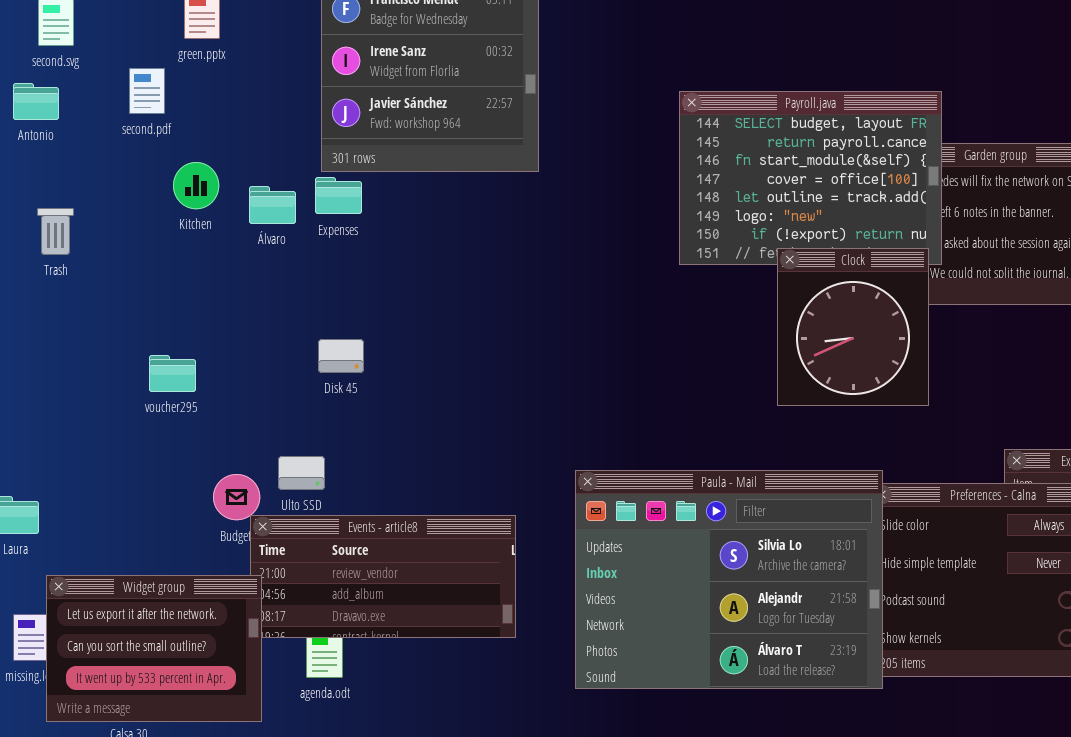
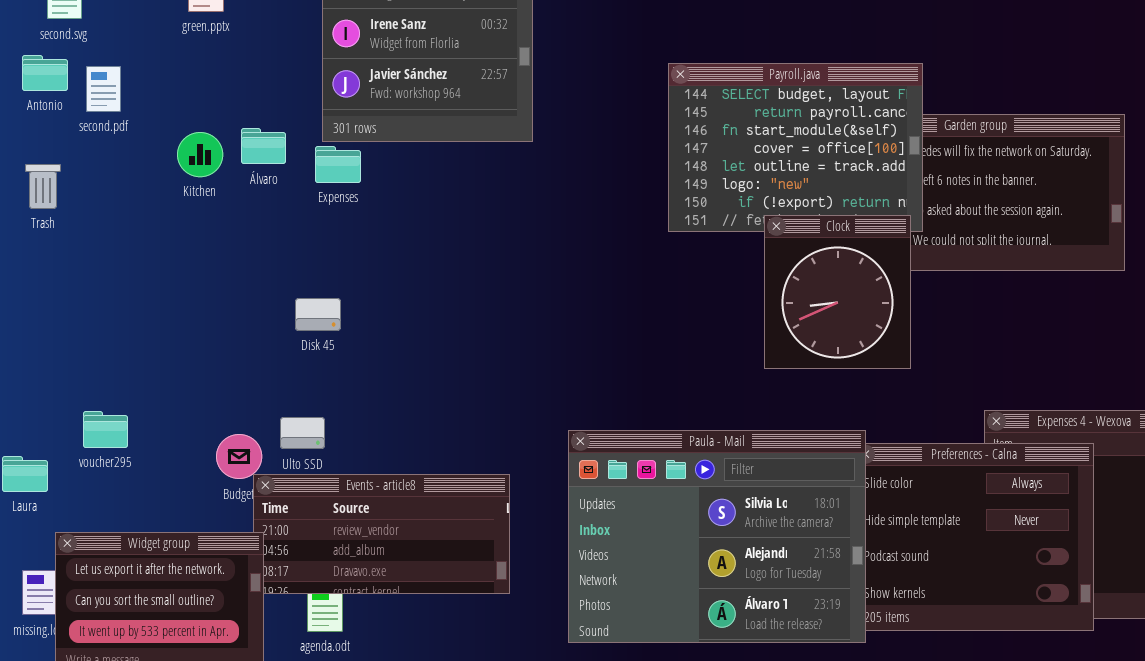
second.pdf: [129,68,165,114] -> [86,66,121,112], moved
Álvaro: [249,186,296,224] -> [241,128,286,164], moved
Trash: [37,208,74,255] -> [25,164,61,209], moved
Disk 45: [318,339,364,373] -> [295,298,341,331], moved
voucher295: [149,355,196,392] -> [83,411,128,448], moved

